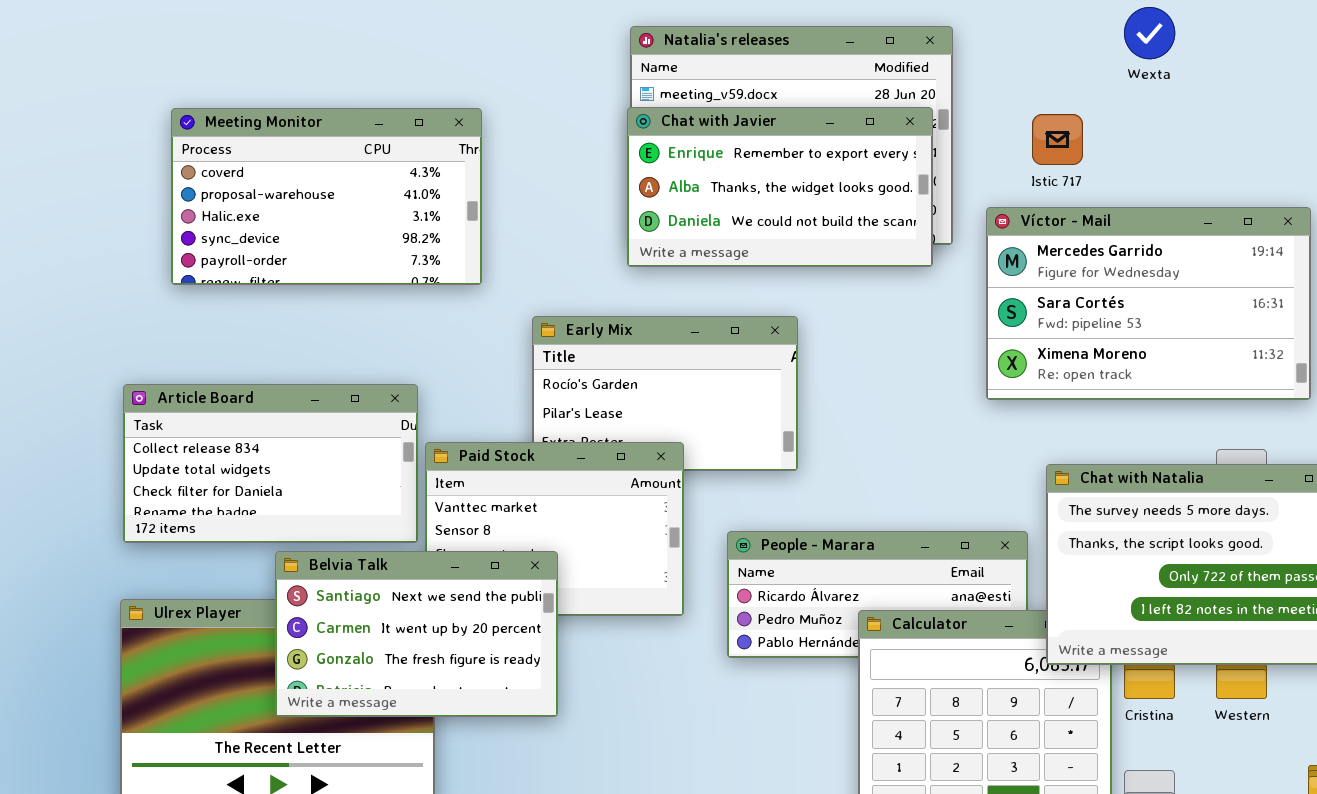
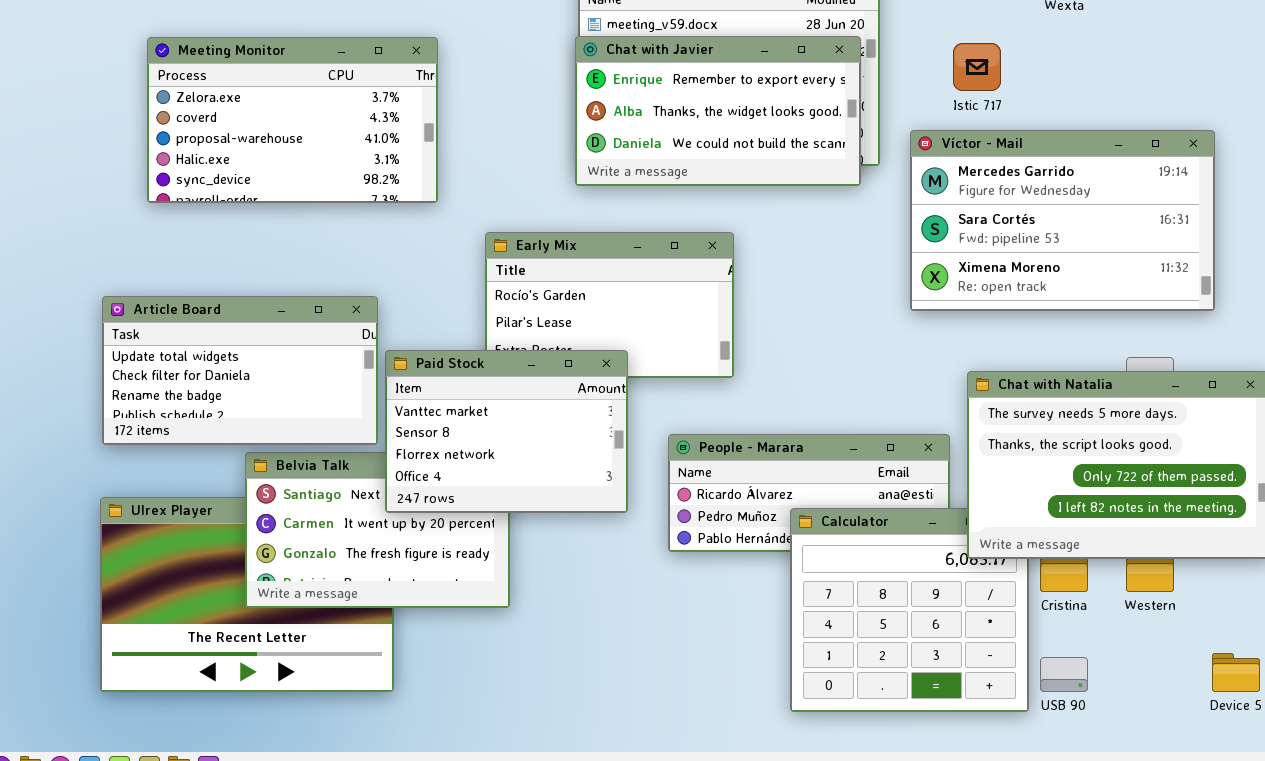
Meeting Monitor: [171,108,482,285] -> [147,37,438,203], scrolled up 1 row
Article Board: [123,384,418,543] -> [102,296,378,445], scrolled down 1 row
Paid Stock: [425,442,684,616] -> [385,350,628,513], raised

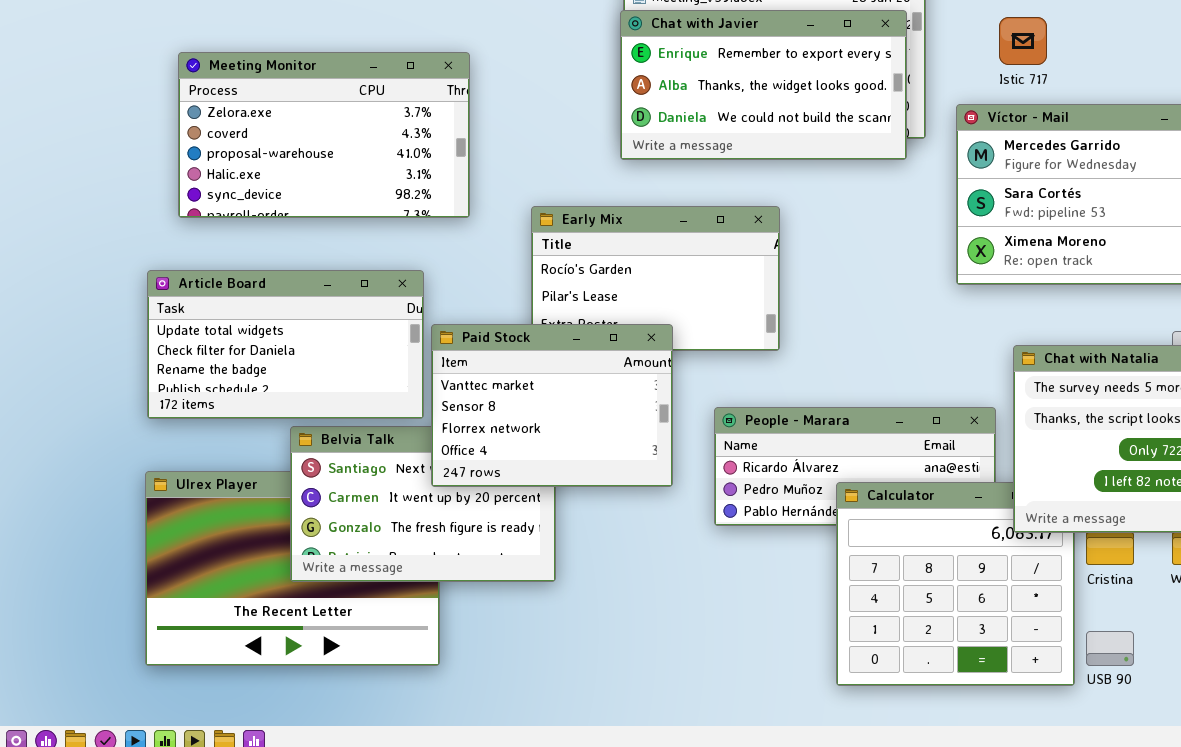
Meeting Monitor: [147,37,438,203] -> [178,52,470,218], moved

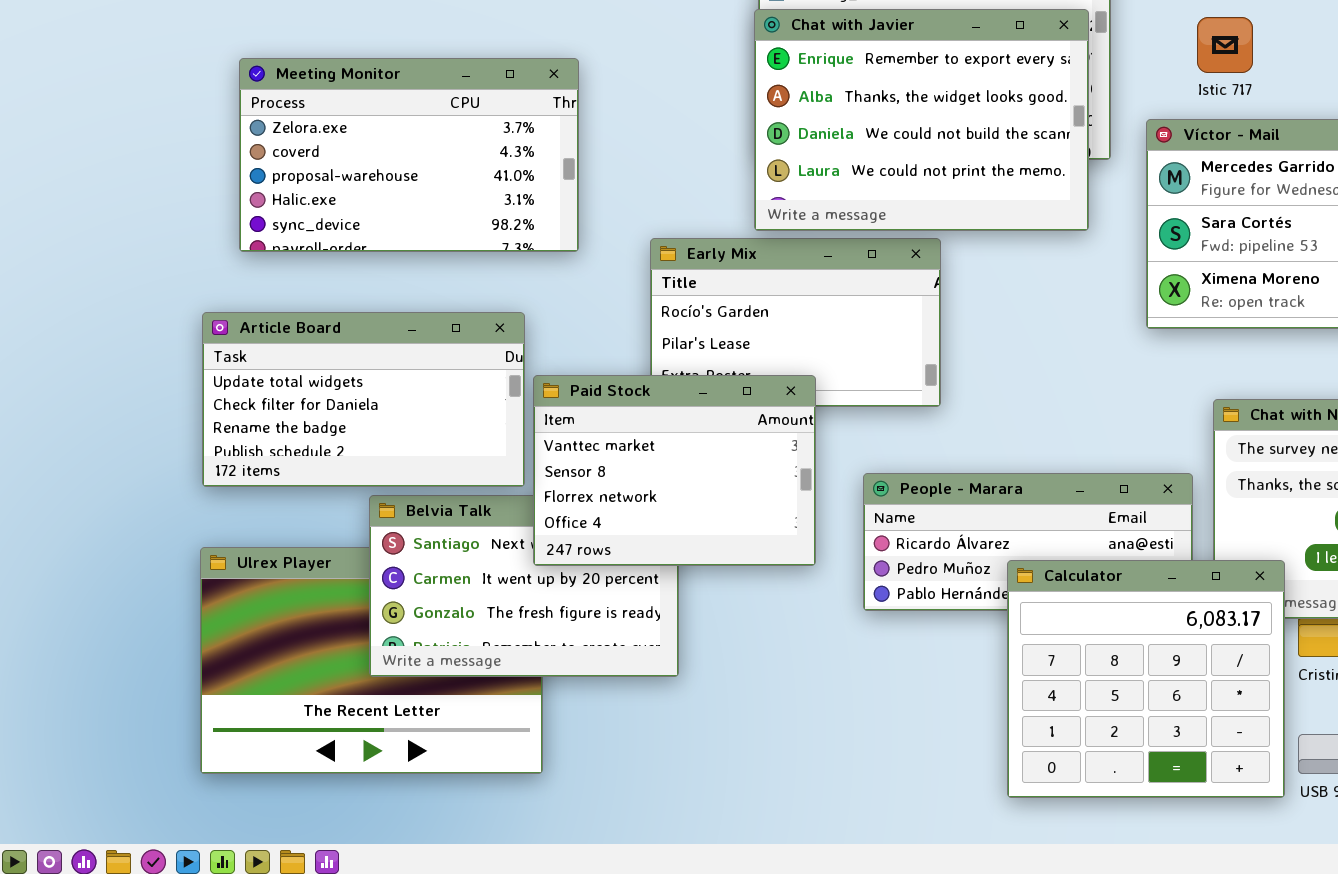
Chat with Javier: [620,10,907,160] -> [754,9,1089,231], resized
Calculator: [836,482,1075,686] -> [1007,560,1285,798], raised

